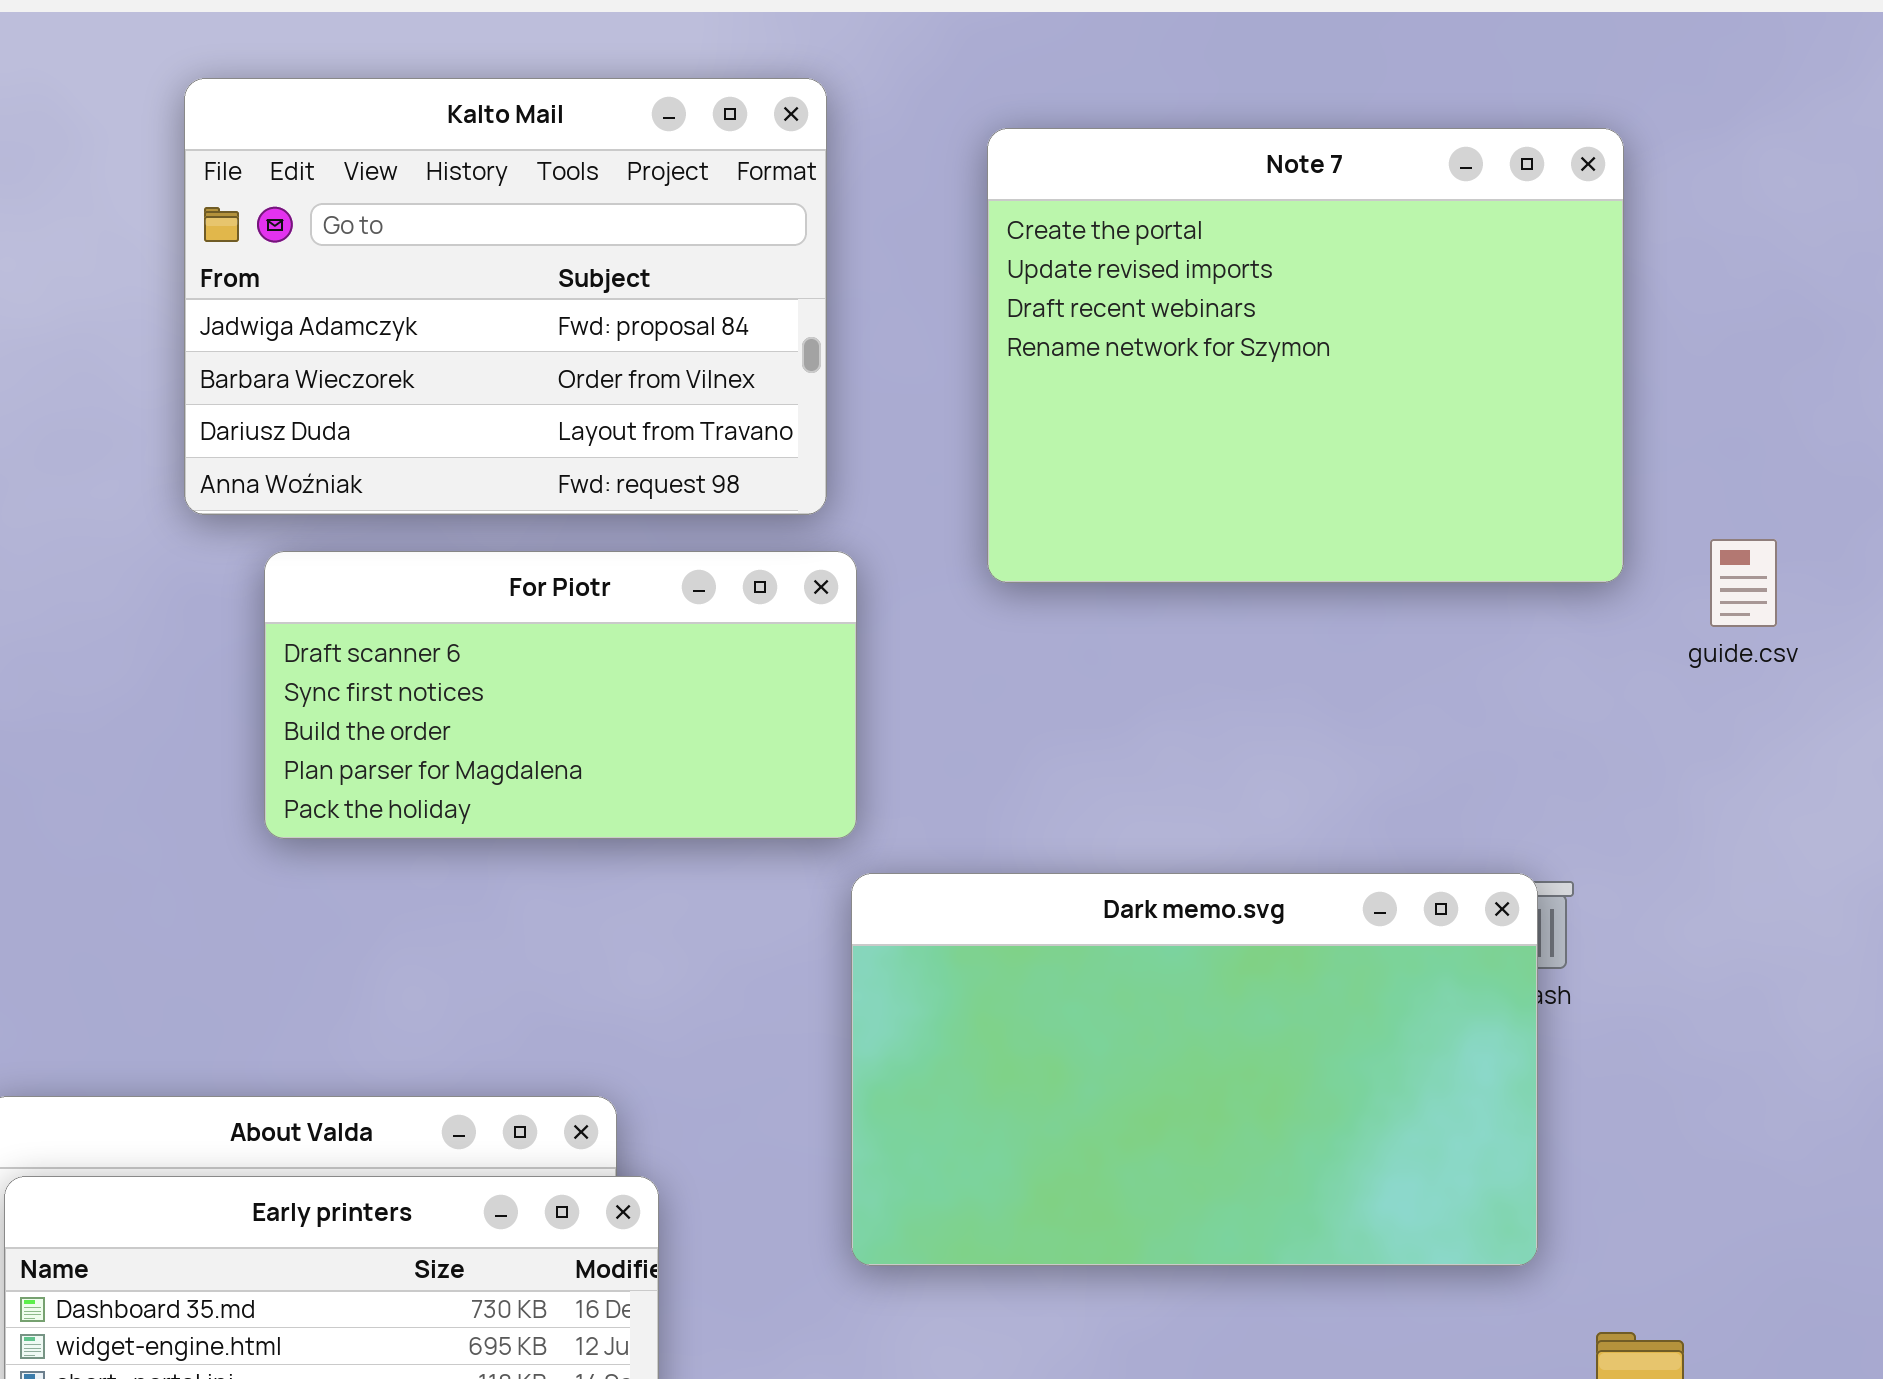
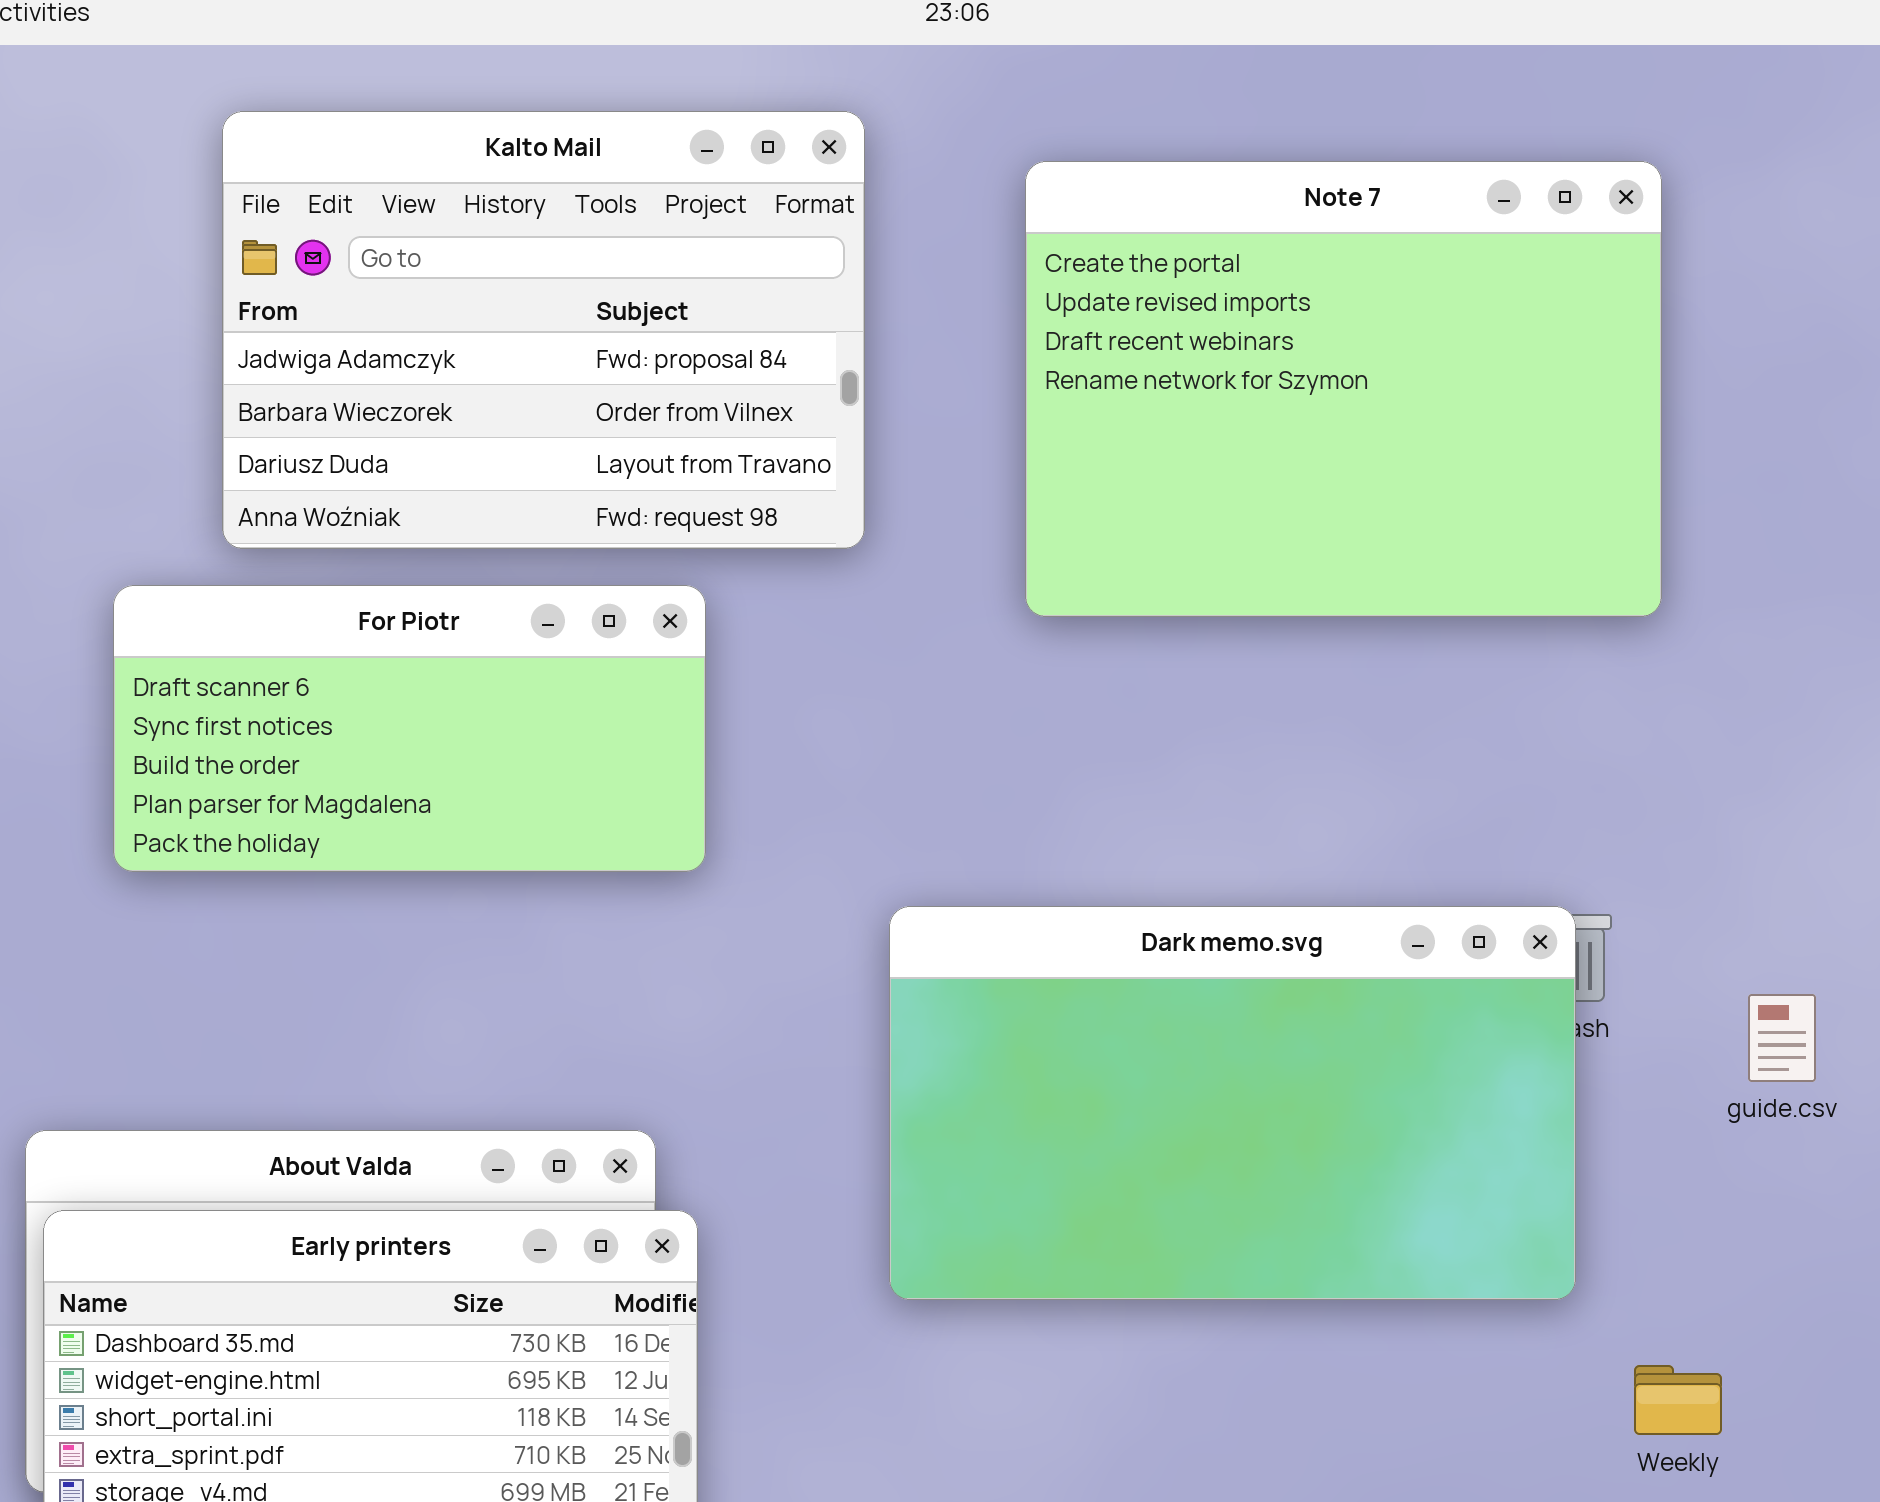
guide.csv: [1710,539,1777,627] -> [1748,994,1816,1082], moved
For Piotr: [264,551,857,839] -> [113,585,706,872], moved

